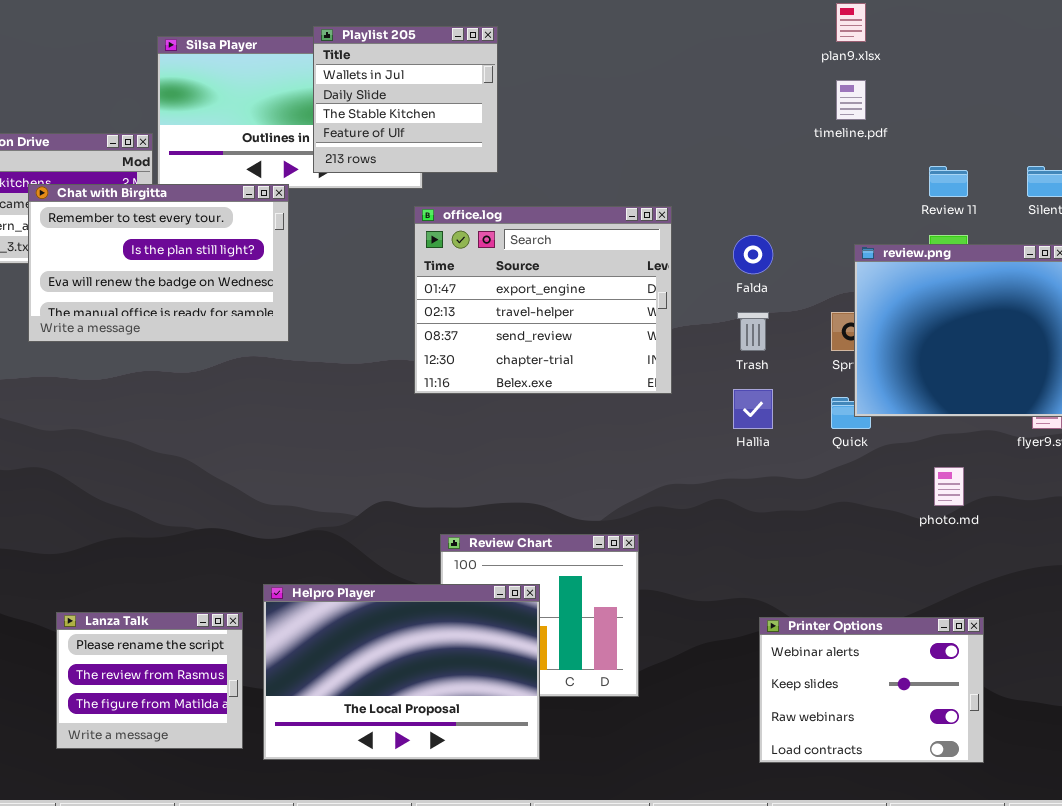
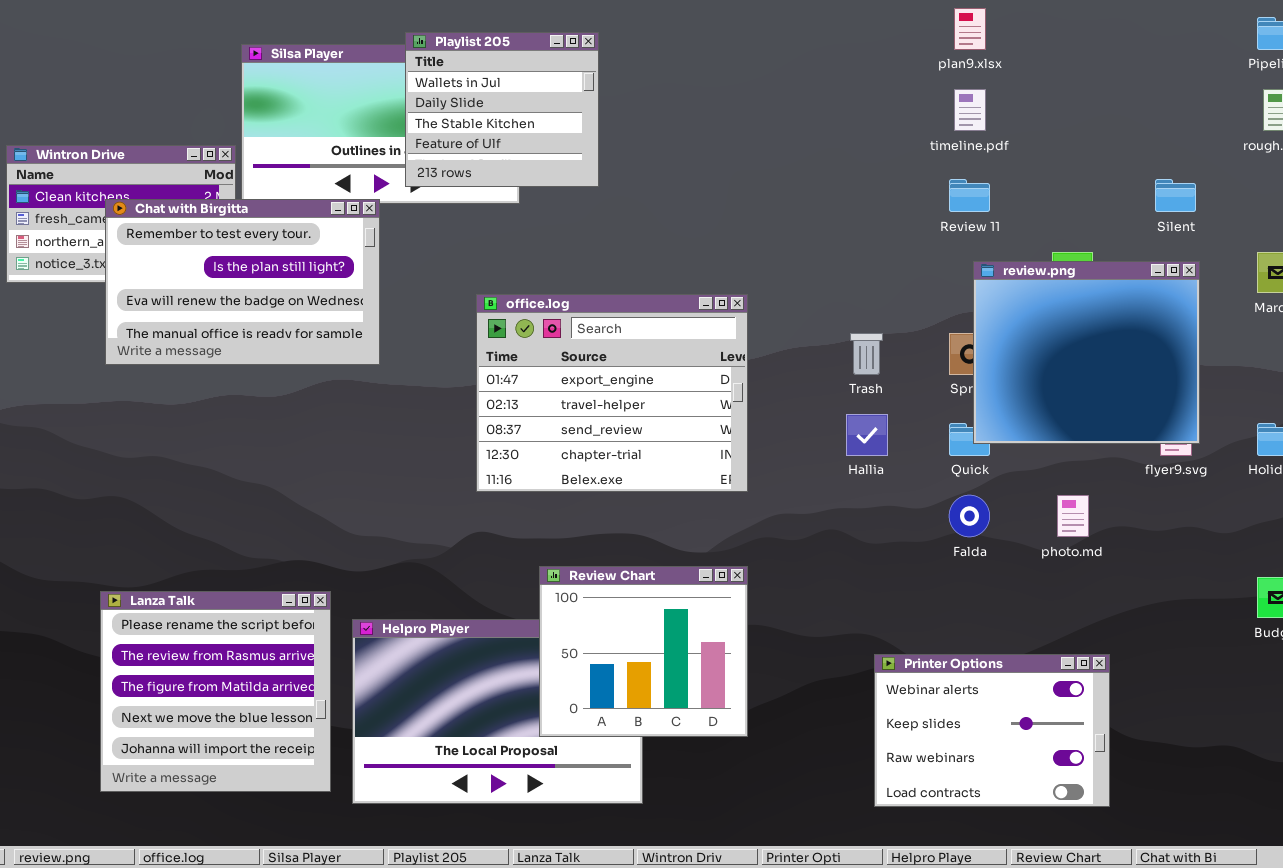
Review 11: [929,166,968,197] -> [949,179,990,212], moved
office.log: [414,206,672,394] -> [476,294,748,492], moved
Falda: [733,235,773,274] -> [949,495,990,537], moved
Review Chart: [440,534,639,697] -> [539,566,748,737], raised
Lanza Talk: [56,612,243,749] -> [100,591,331,792], resized

